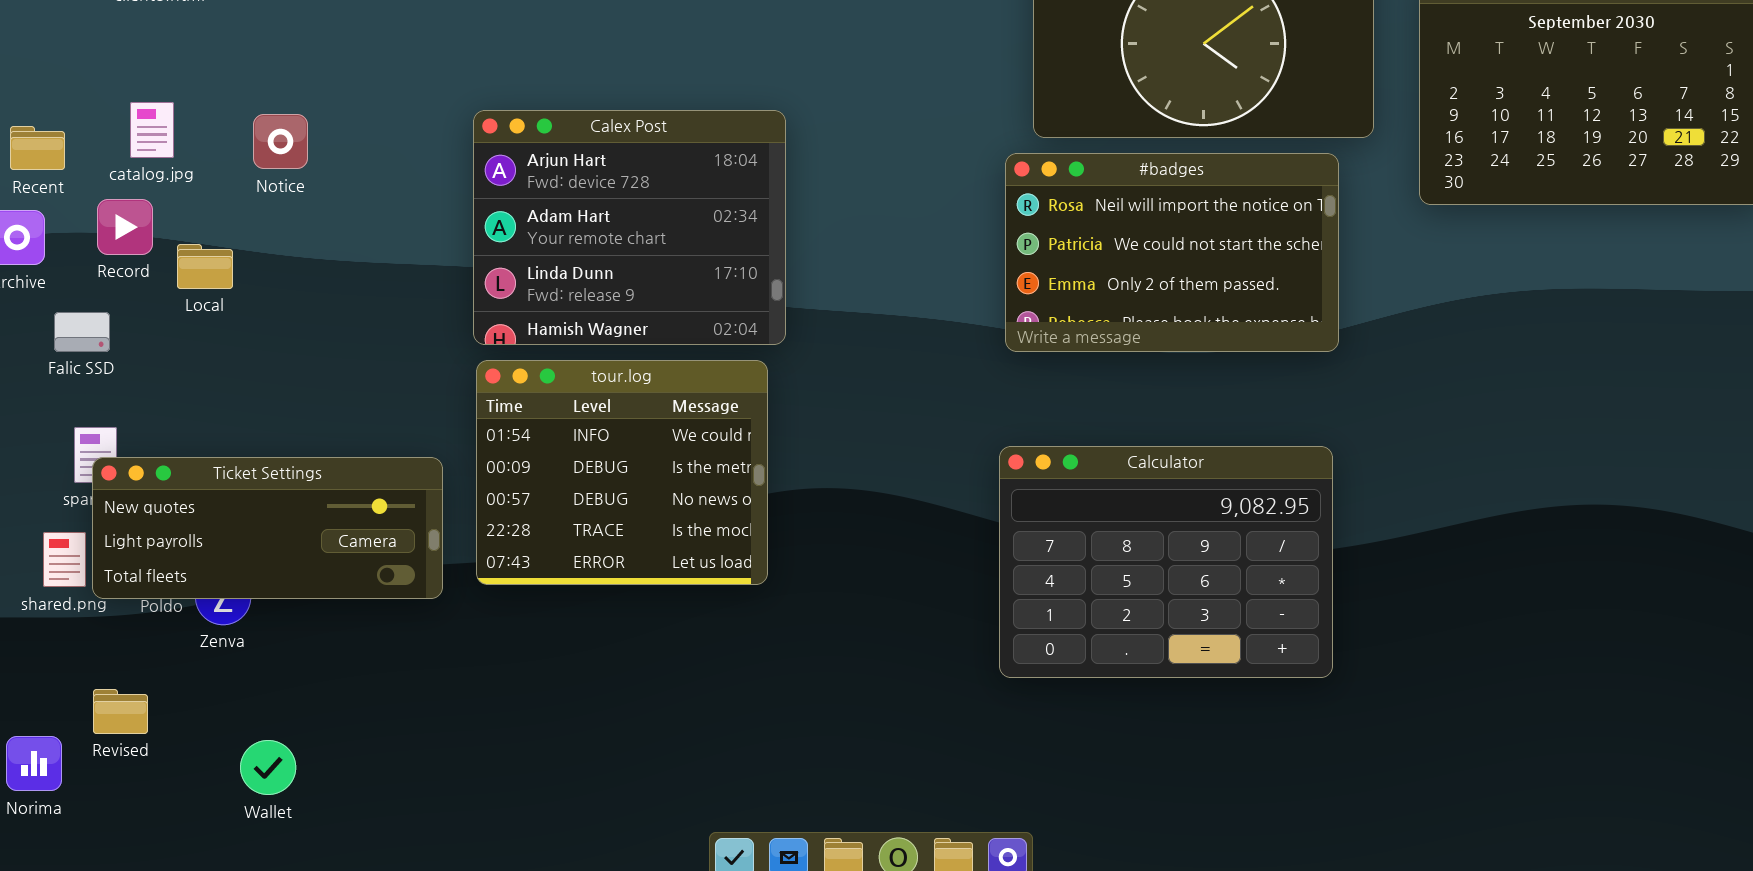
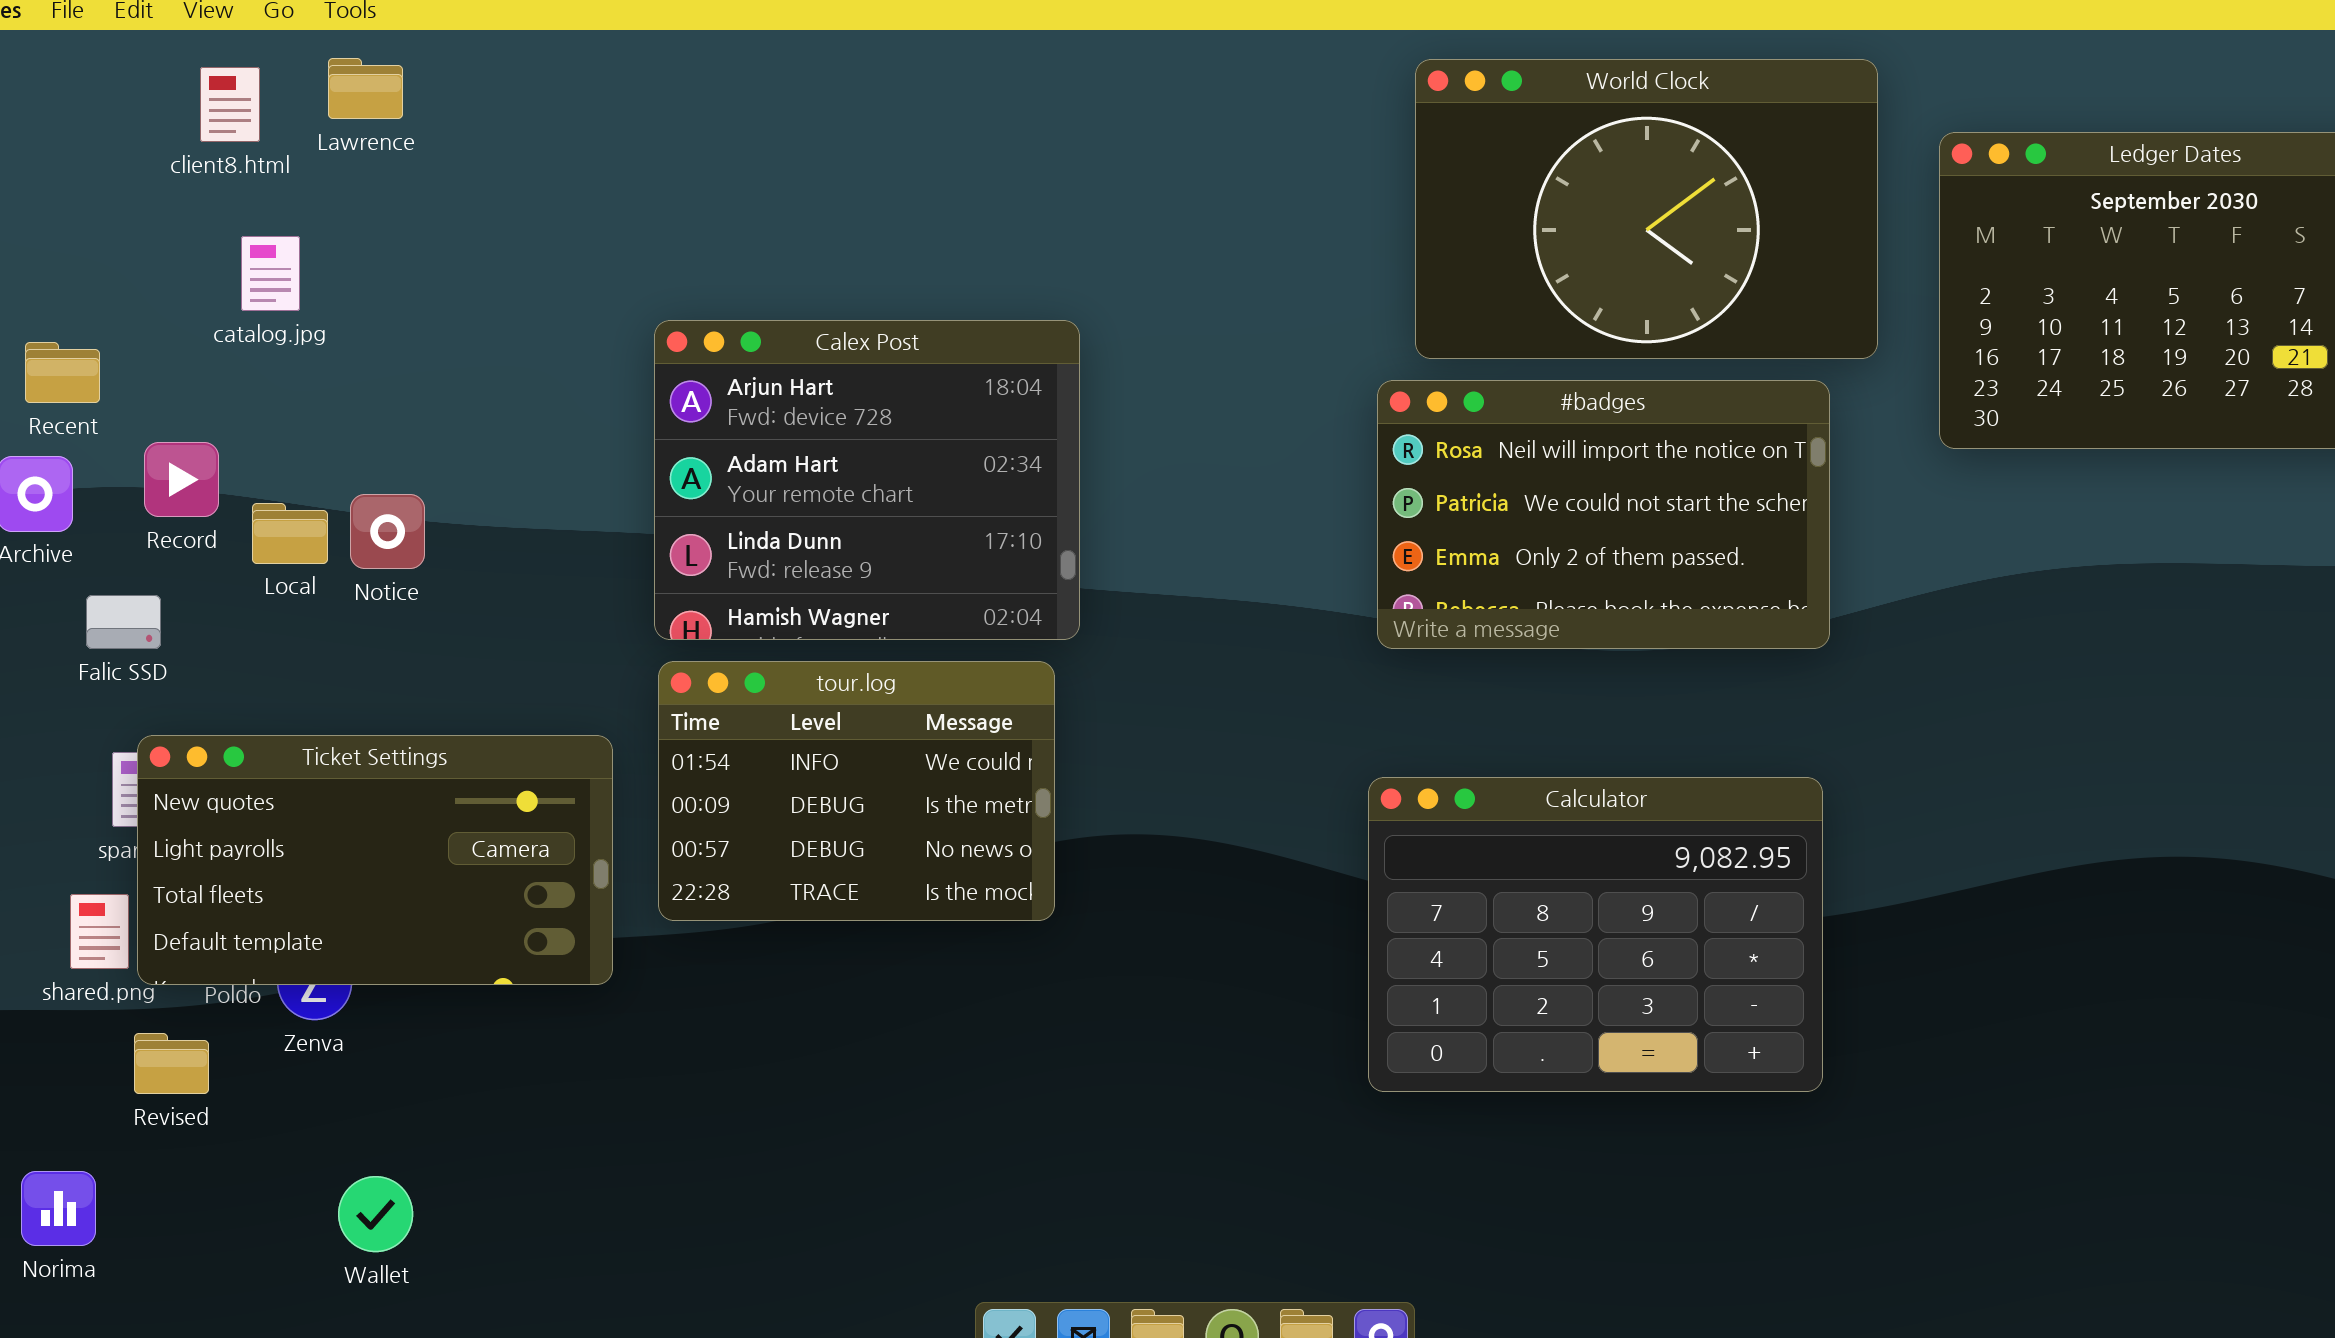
catalog.jpg: [130,102,174,158] -> [241,236,300,311], moved
Notice: [253,114,308,169] -> [350,494,425,569], moved
tour.log: [476,360,768,585] -> [658,661,1055,921], resized
Ticket Settings: [92,457,443,599] -> [137,735,613,985], resized
Revised: [93,689,148,734] -> [134,1033,209,1094], moved

